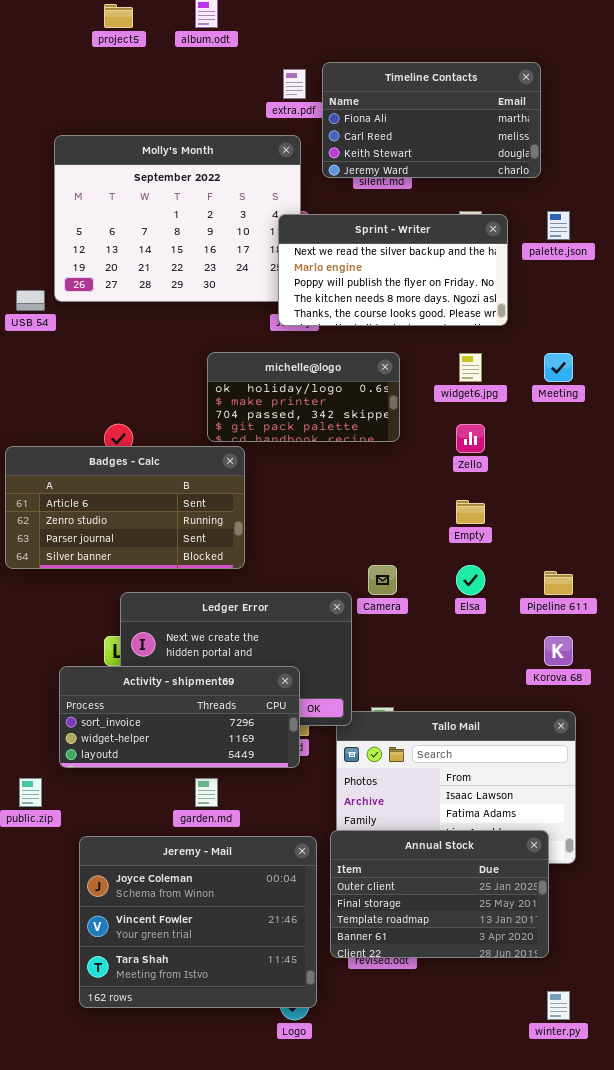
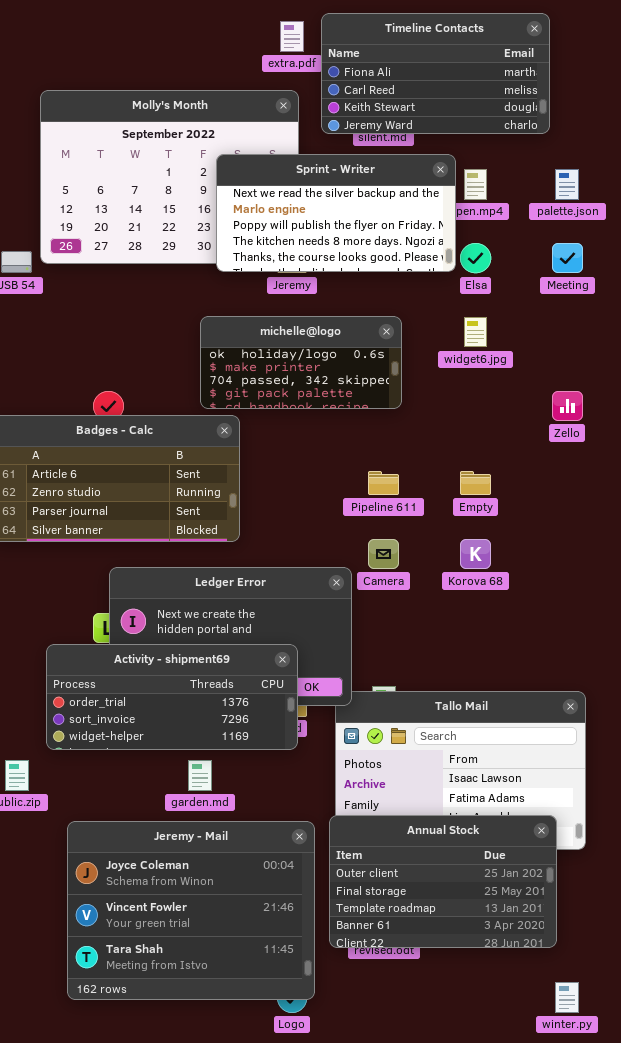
Sprint - Writer: [278,214,508,326] -> [216,154,456,272], moved
Meeting: [544,353,573,382] -> [552,243,583,273], moved
Zello: [456,424,485,453] -> [552,391,583,421], moved
Elsa: [456,565,485,595] -> [460,243,491,273], moved
Pipeline 611: [544,571,573,595] -> [368,471,399,495], moved
Korova 68: [544,636,573,666] -> [460,539,491,569], moved
Activity - shipment69: [59,666,300,768] -> [46,644,298,750], scrolled up 1 row

